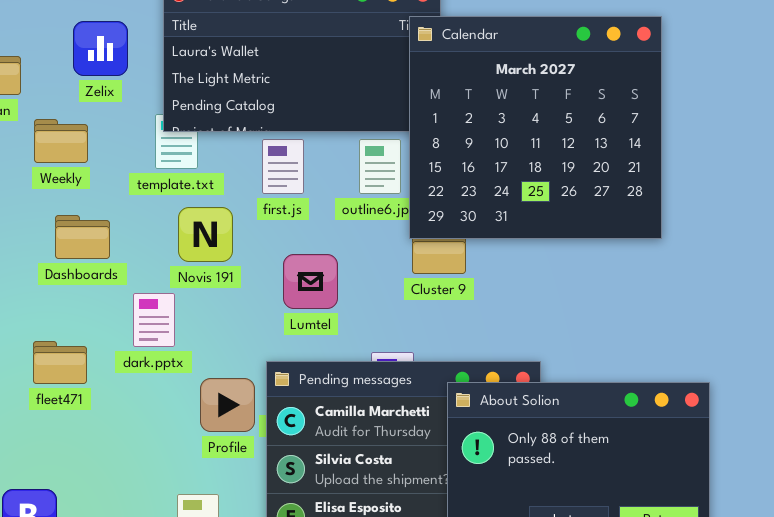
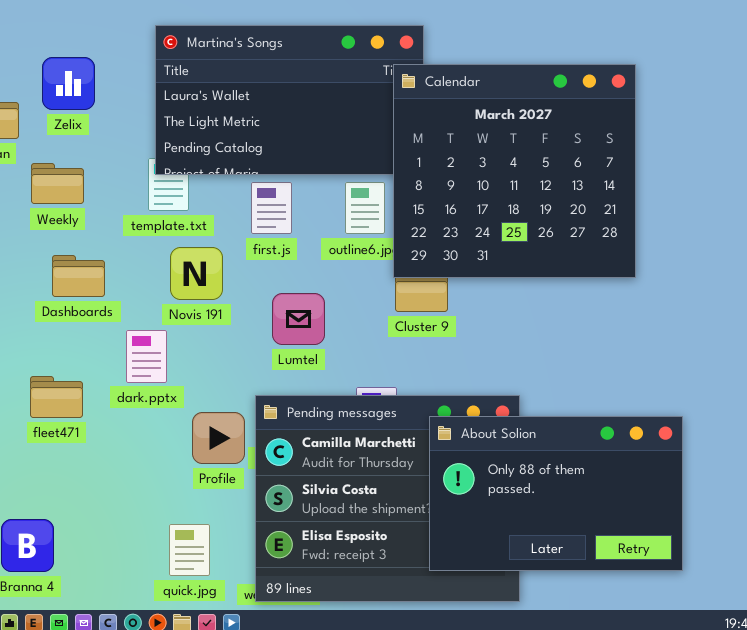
Zelix: [73,21,128,76] -> [42,57,95,110], moved

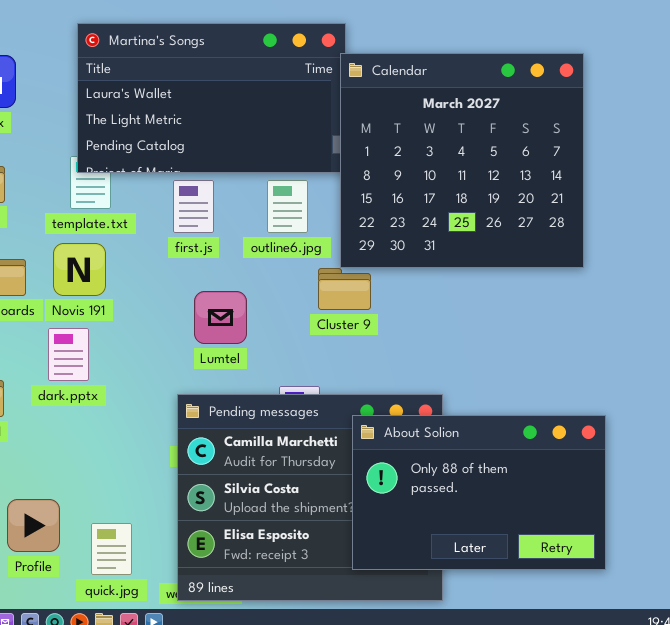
Calendar: [393,64,636,278] -> [340,53,584,268], moved
Novis 191: [170,247,223,300] -> [53,243,106,296], moved
Profile: [192,412,245,464] -> [7,499,60,552], moved

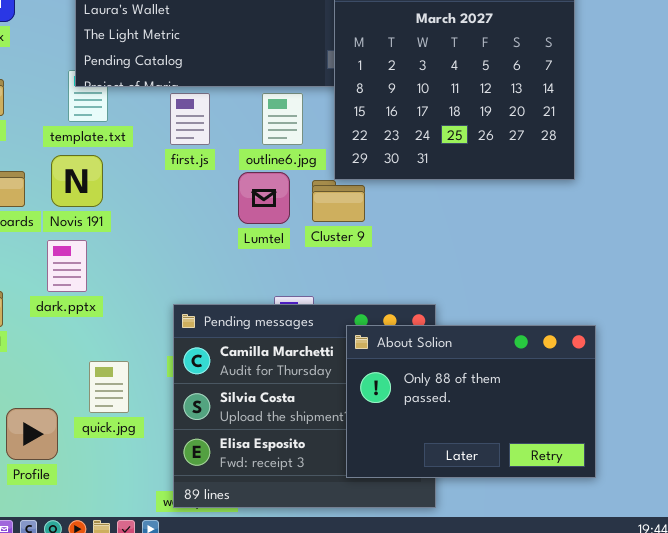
Lumtel: [194,291,247,344] -> [238,172,290,224], moved
quick.jpg: [91,523,132,575] -> [89,361,129,413], moved

